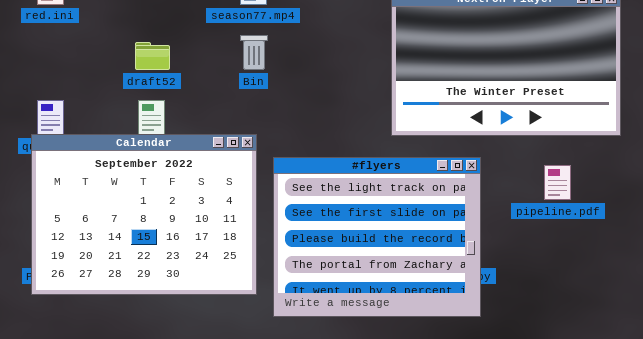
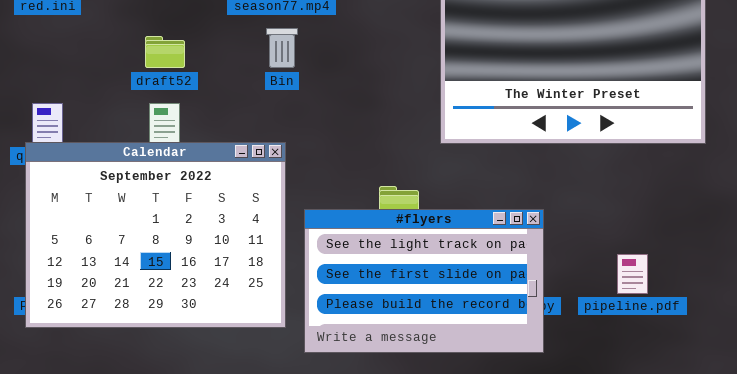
#flyers: [273,157,481,317] -> [304,209,544,353], resized
pipeline.pdf: [544,165,571,200] -> [617,254,648,294], moved

